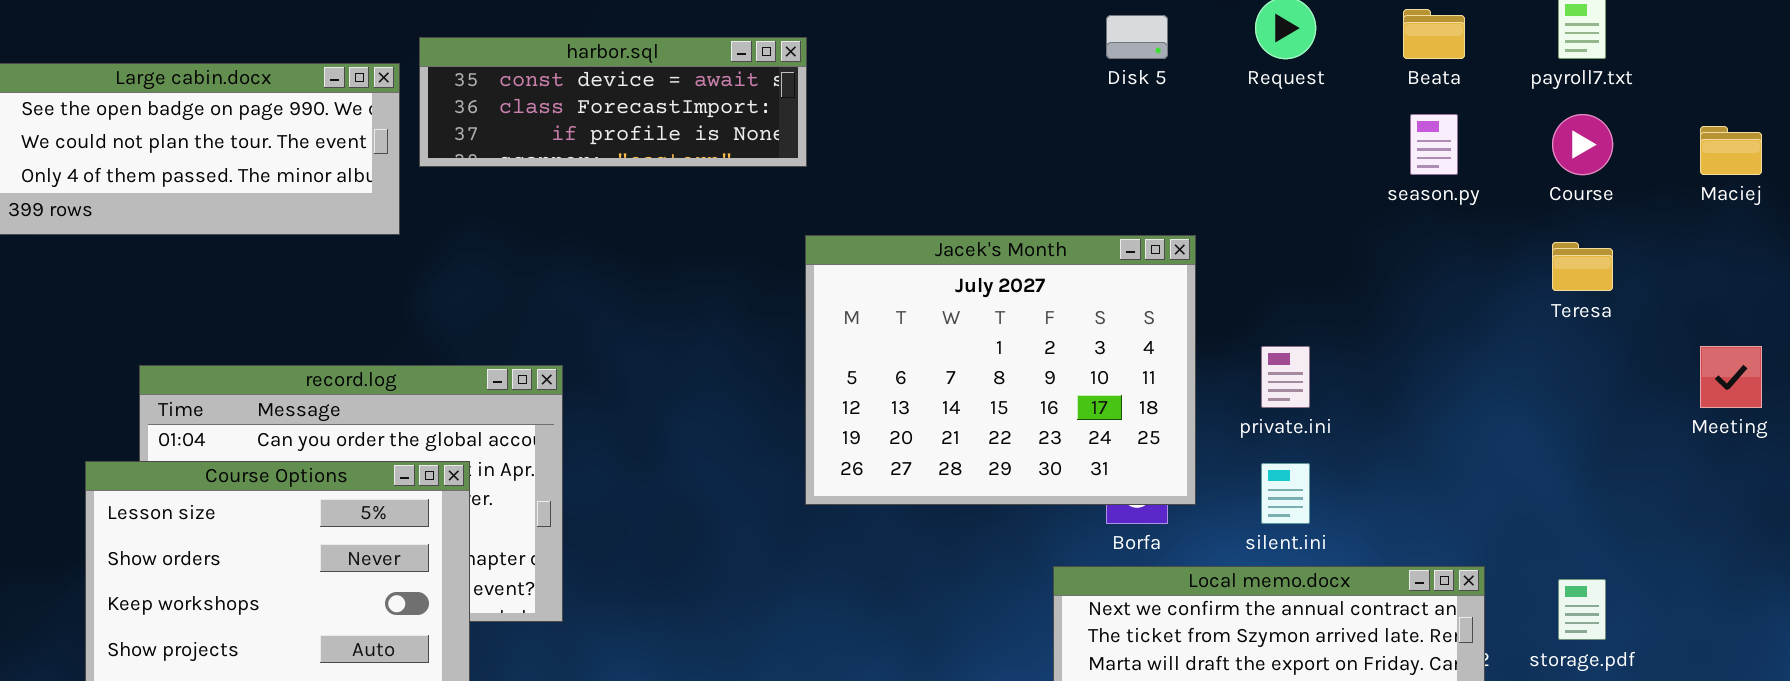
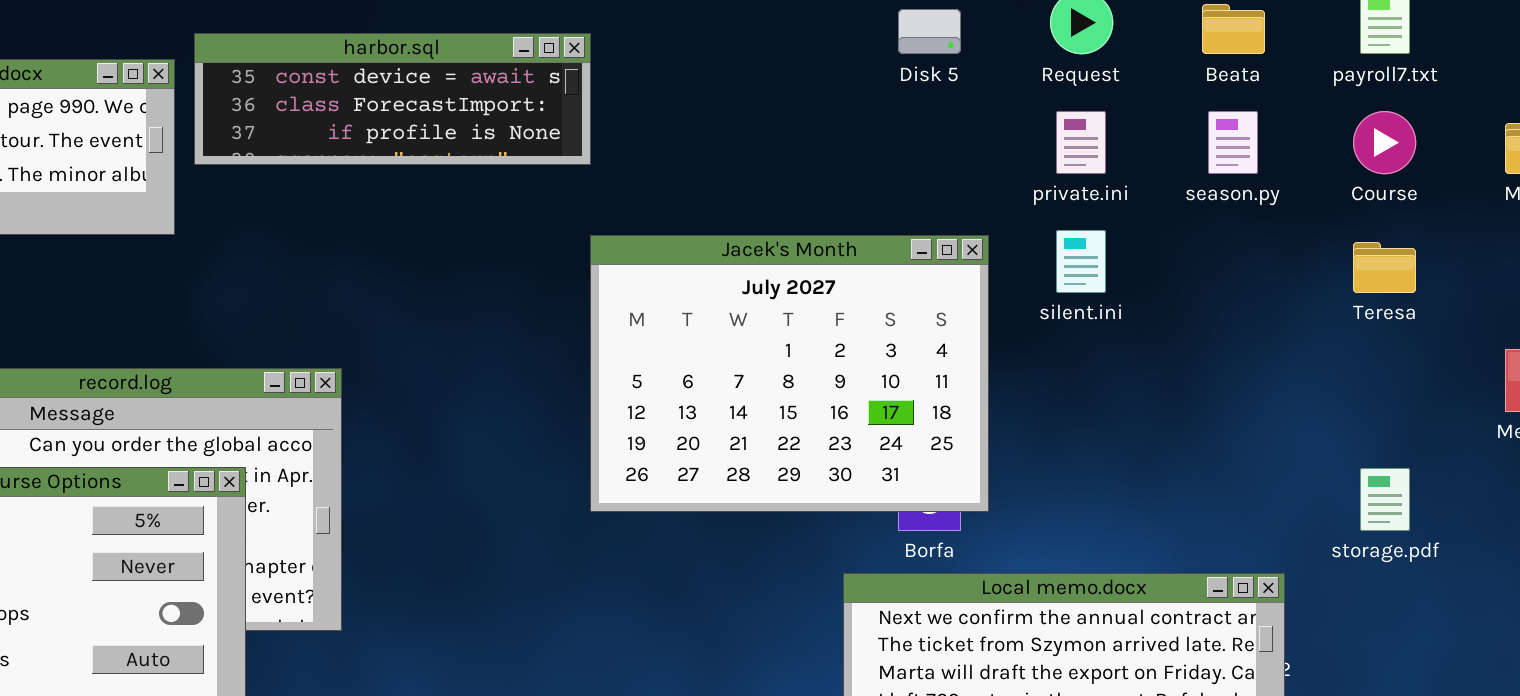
private.ini: [1261,346,1310,408] -> [1056,111,1106,174], moved
silent.ini: [1261,463,1310,524] -> [1056,230,1106,293], moved
storage.pdf: [1558,579,1606,640] -> [1360,468,1410,531], moved

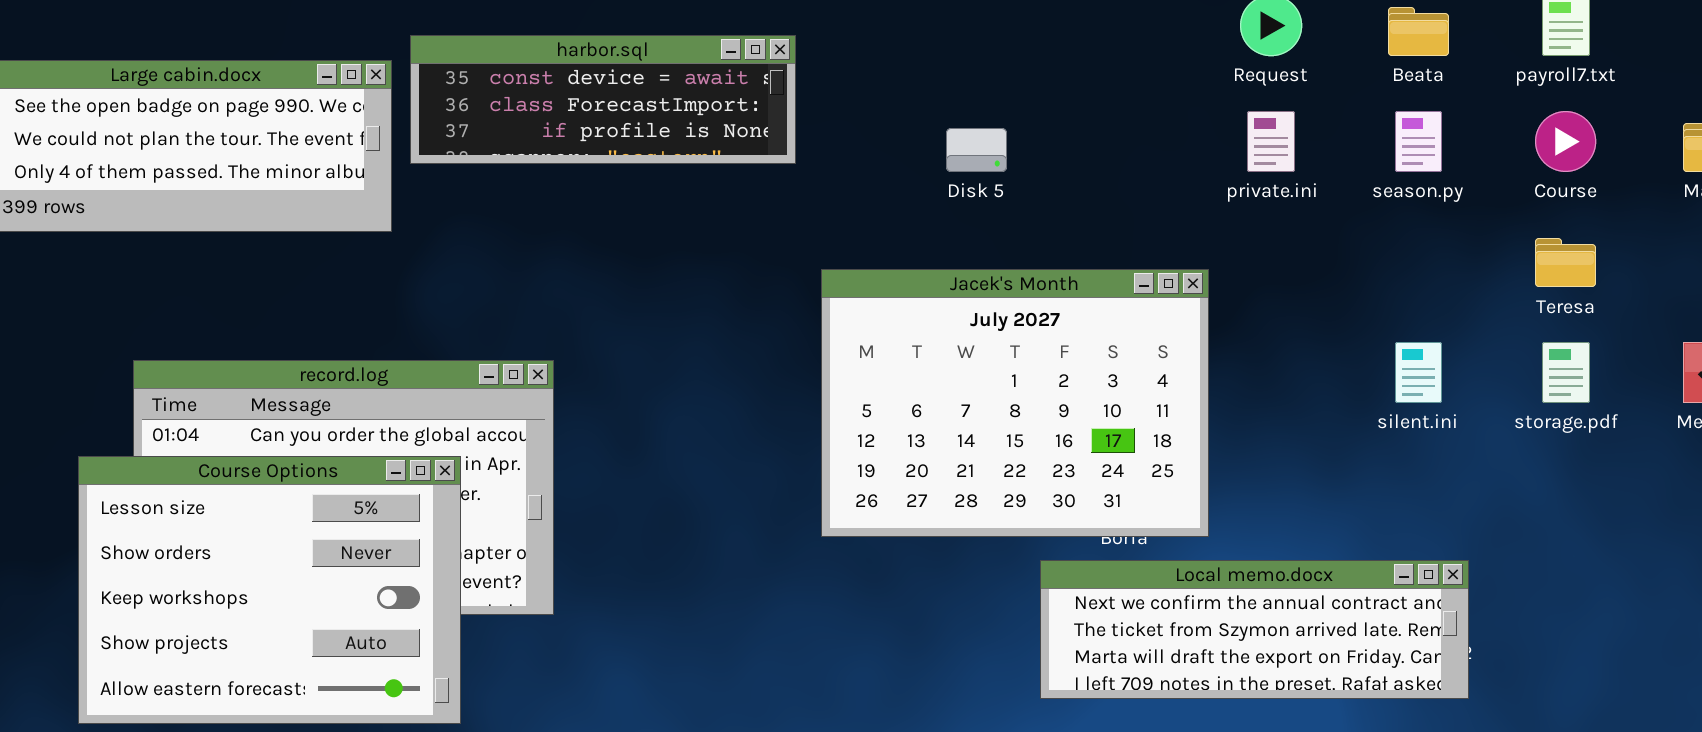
Disk 5: [898,9,961,54] -> [946,128,1007,172], moved
silent.ini: [1056,230,1106,293] -> [1395,342,1442,403], moved
Jacek's Month: [590,235,989,512] -> [821,269,1209,537], moved
storage.pdf: [1360,468,1410,531] -> [1542,342,1590,403], moved

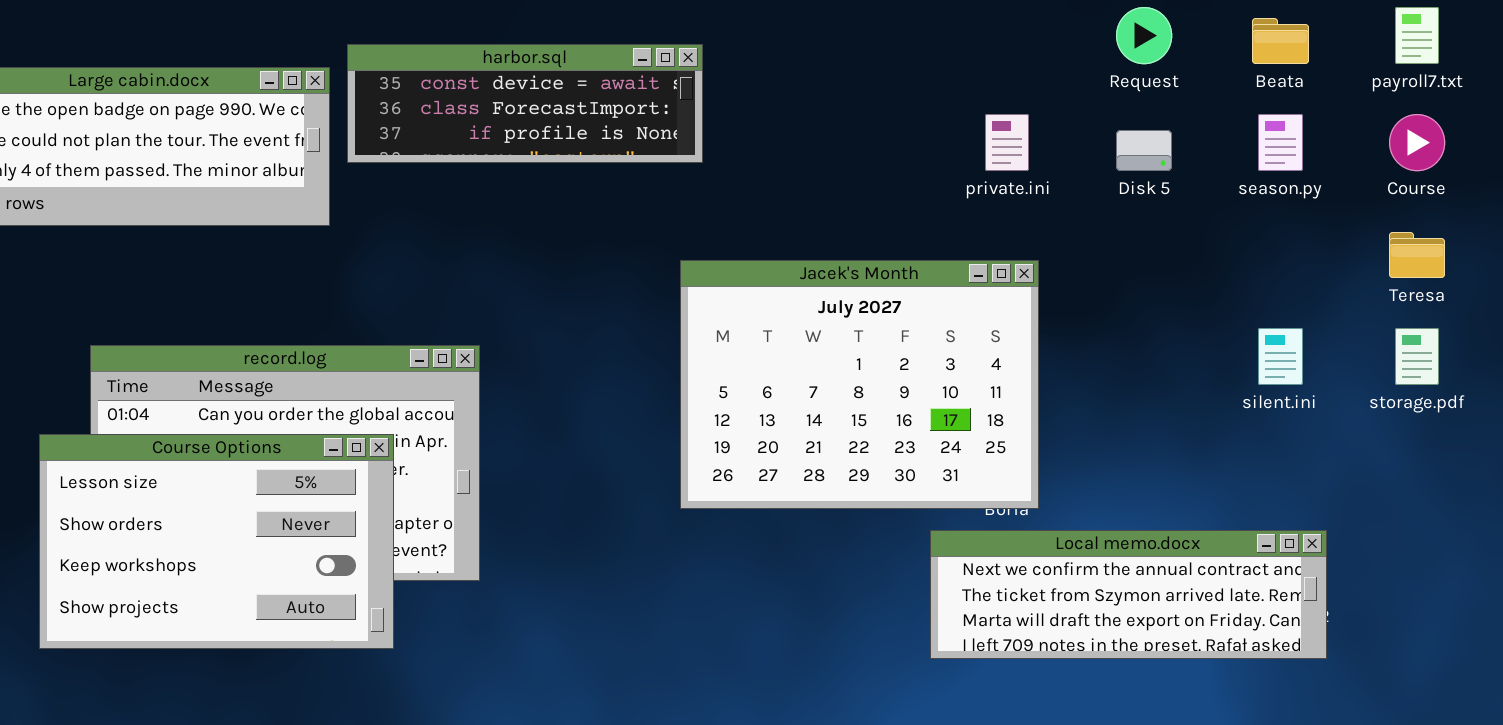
private.ini: [1247,111,1295,172] -> [985,114,1029,171], moved
Disk 5: [946,128,1007,172] -> [1116,130,1172,171], moved
Jacek's Month: [821,269,1209,537] -> [680,260,1039,509], moved
Course Options: [78,456,461,724] -> [39,434,394,649], resized

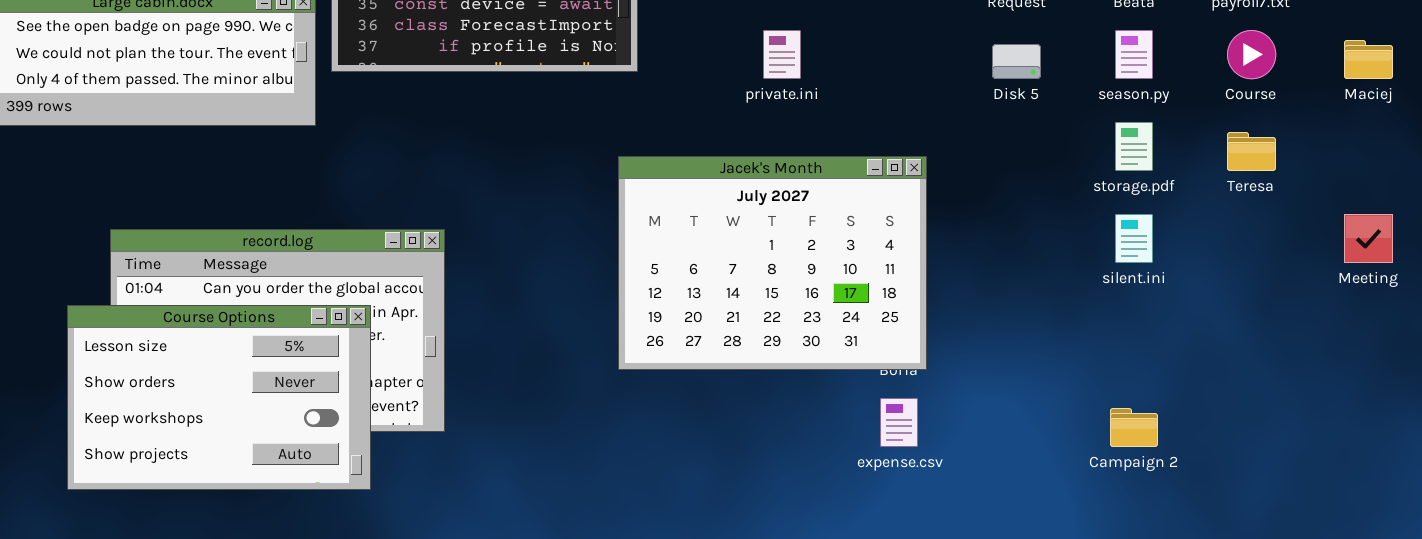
private.ini: [985,114,1029,171] -> [763,30,801,79], moved
storage.pdf: [1395,328,1439,385] -> [1115,122,1153,171], moved
Local memo.docx: [930,530,1327,659] -> none, closed

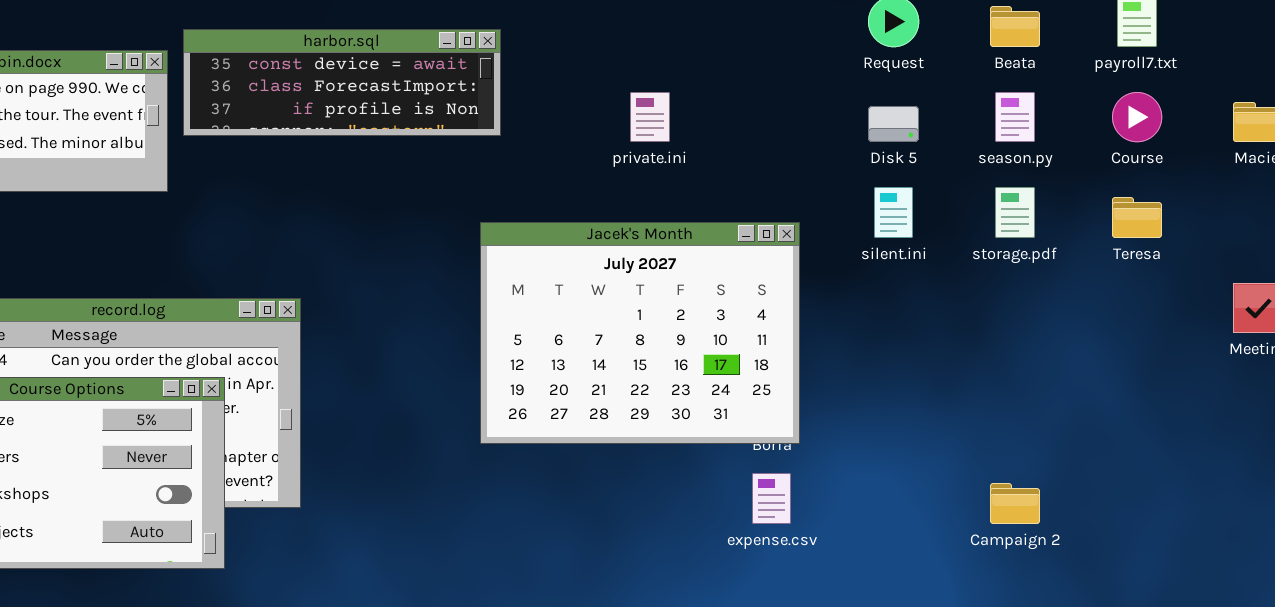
silent.ini: [1115,214,1153,263] -> [874,187,913,238], moved

